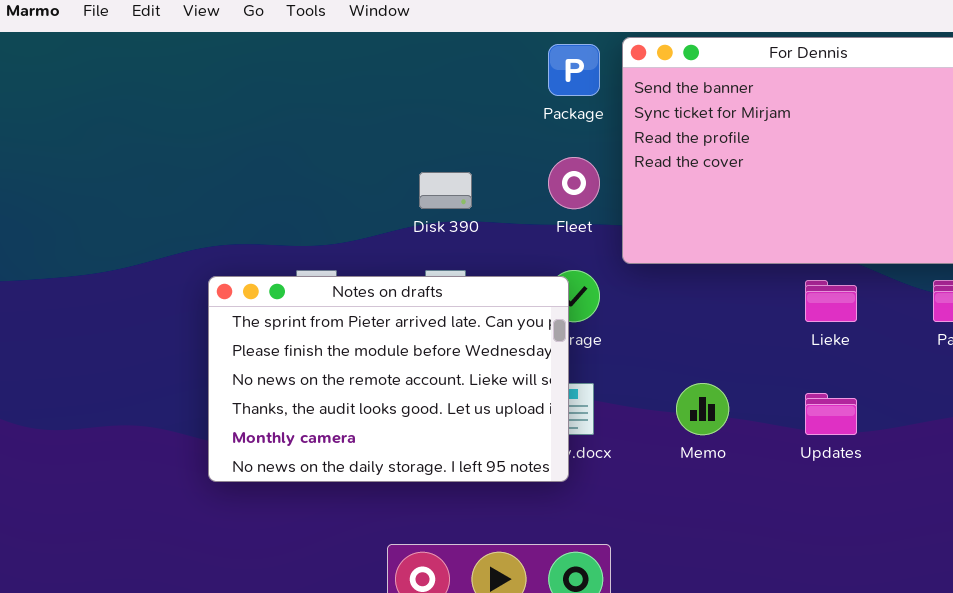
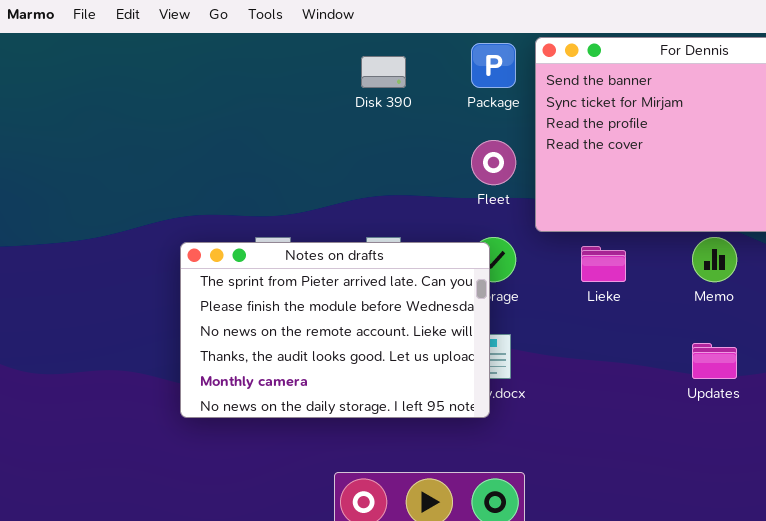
Disk 390: [419,172,472,209] -> [361,56,406,88], moved
Lieke: [805,280,857,322] -> [581,246,626,282], moved
Memo: [676,383,729,435] -> [692,237,737,282], moved

